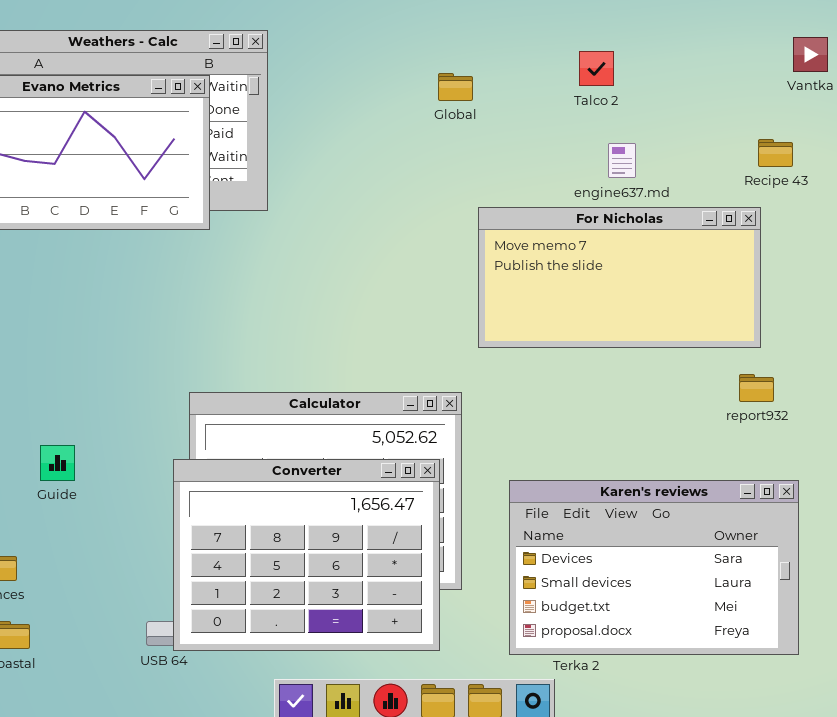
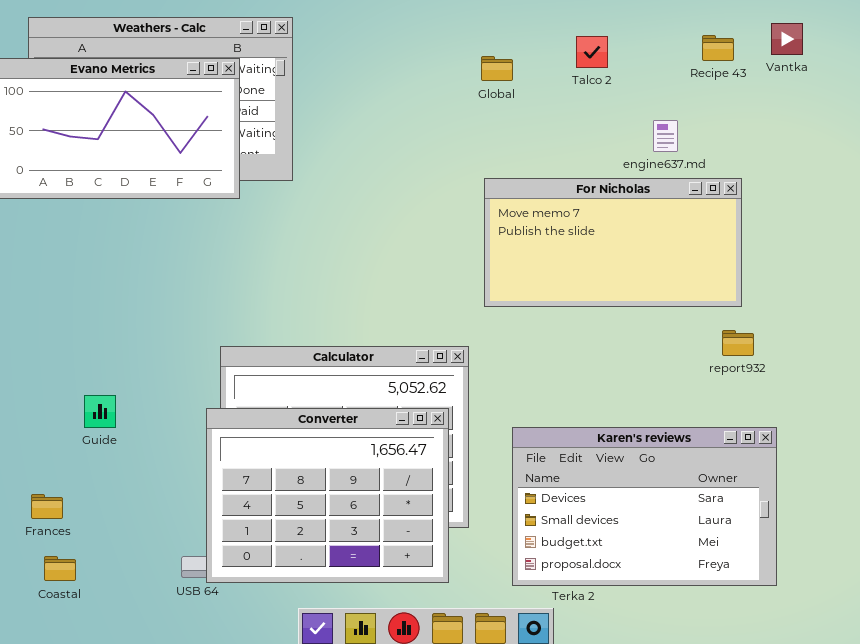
Global: [438,73,473,101] -> [481,56,513,81], moved
Recipe 43: [758,139,793,167] -> [702,35,734,61], moved
engine637.md: [608,143,636,178] -> [653,120,678,152], moved

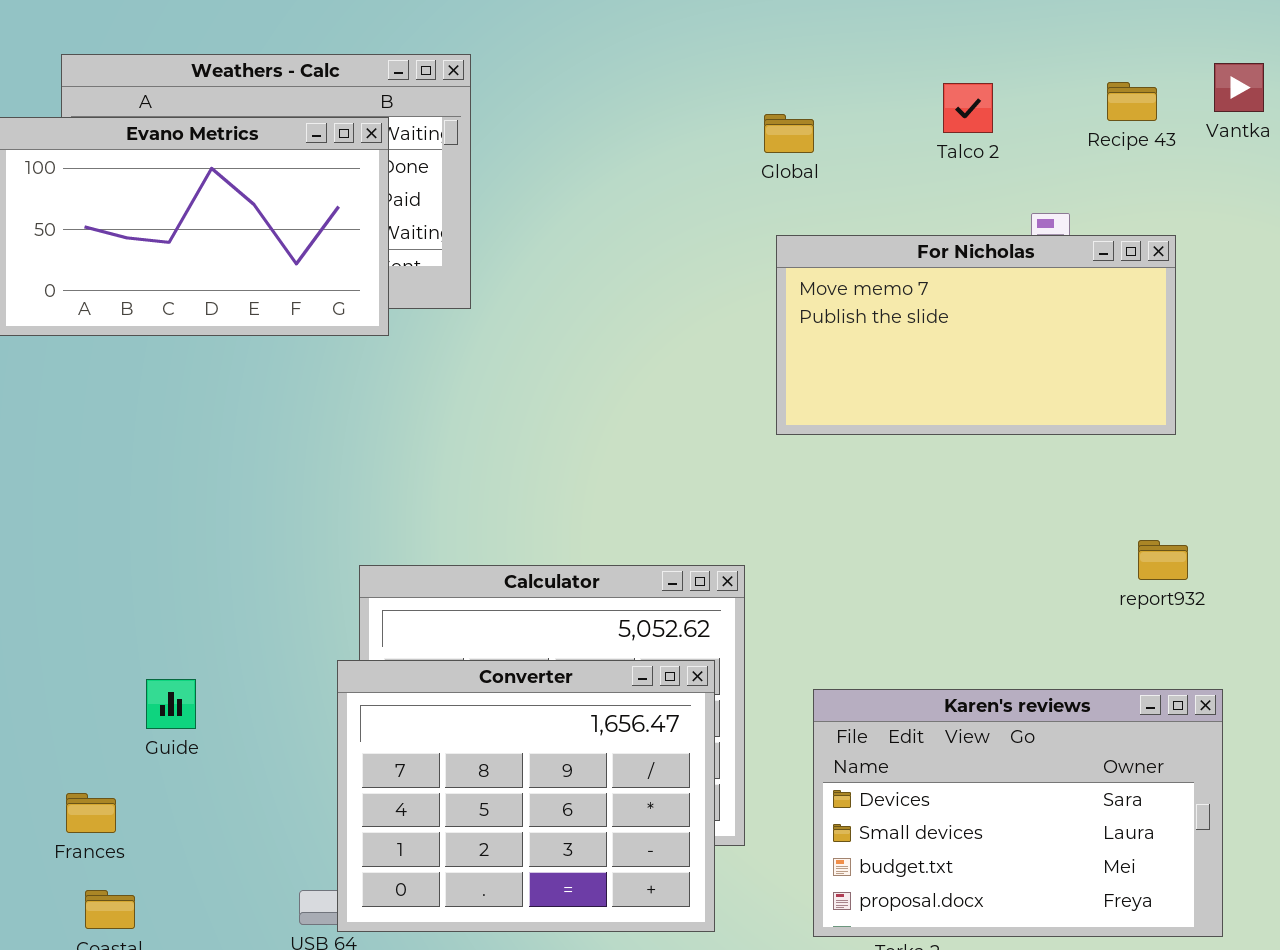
Talco 2: [576,36,608,68] -> [943,83,993,133], moved
For Nicholas: [484,178,742,307] -> [776,235,1176,435], moved
Guide: [84,395,116,428] -> [146,679,196,729], moved

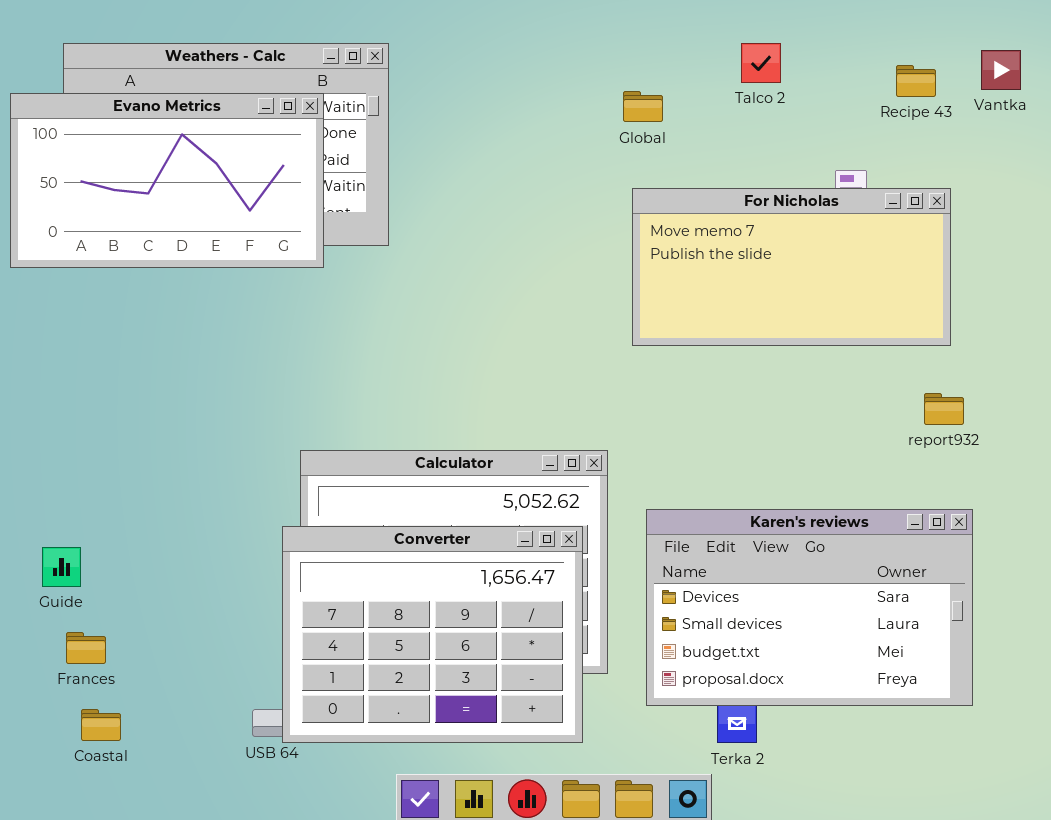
Talco 2: [943,83,993,133] -> [741,43,781,83], moved
report932: [1138,540,1188,580] -> [924,393,964,425], moved
Guide: [146,679,196,729] -> [42,547,81,587], moved
Karen's reviews: [813,689,1223,937] -> [646,509,973,706], moved

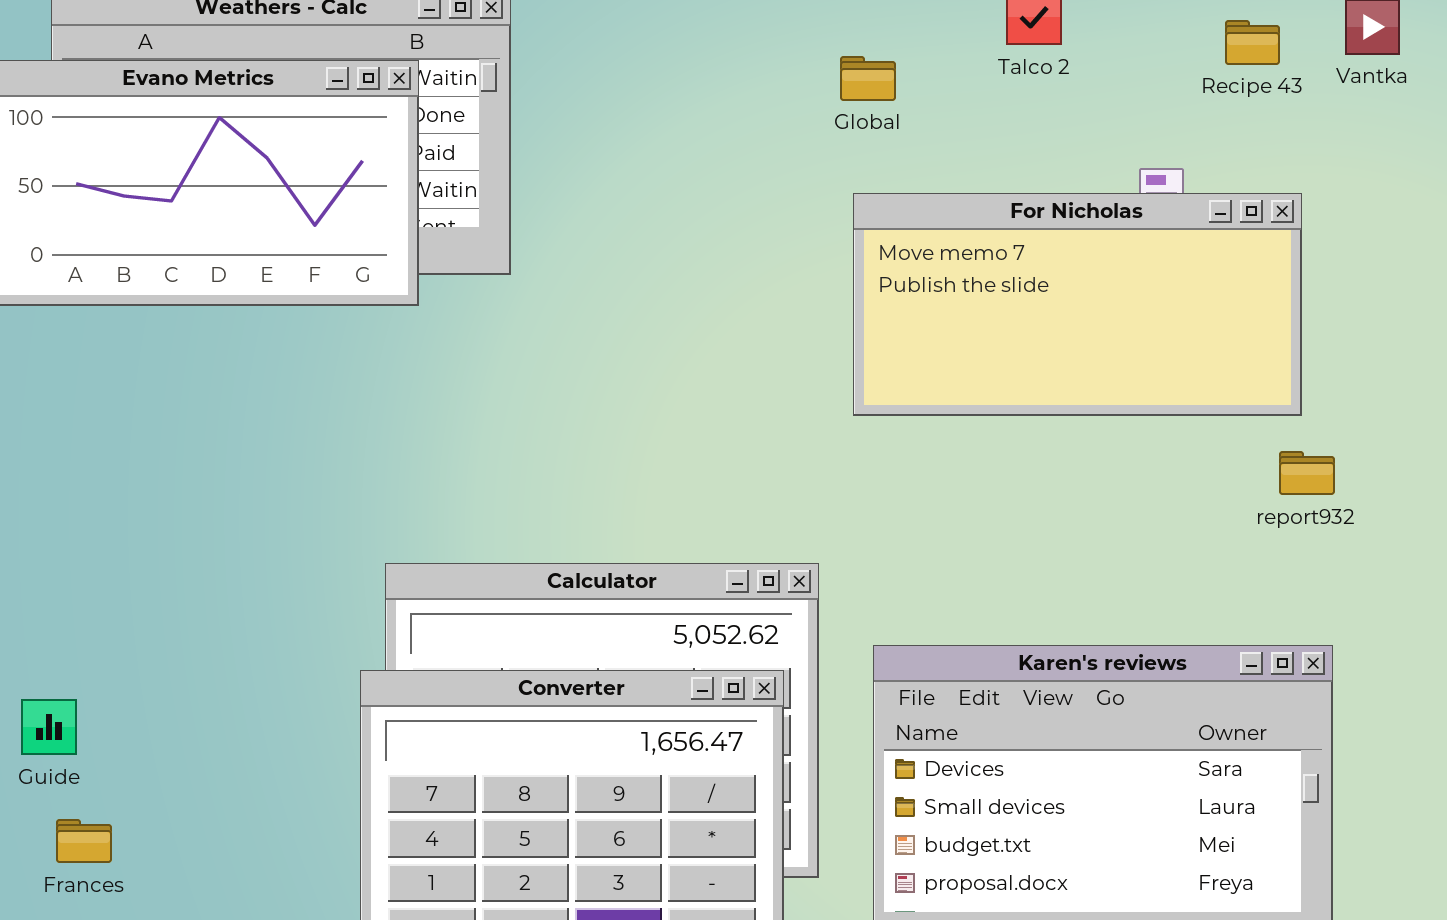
report932: [924,393,964,425] -> [1279,451,1335,495], moved

